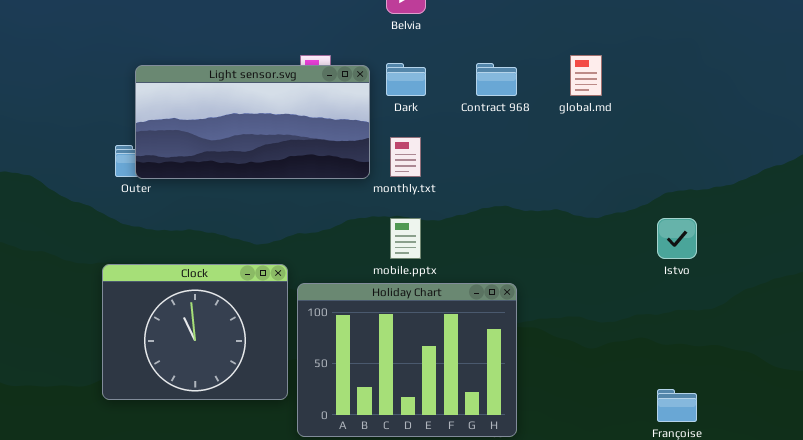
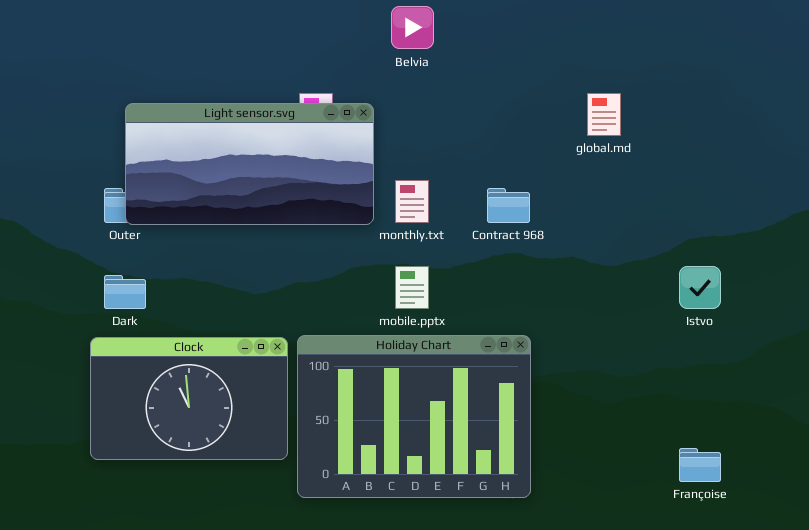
Dark: [386,63,426,96] -> [104,275,146,309], moved
Contract 968: [476,63,517,96] -> [487,188,530,223], moved
Clock: [102,264,288,400] -> [90,337,288,460], resized

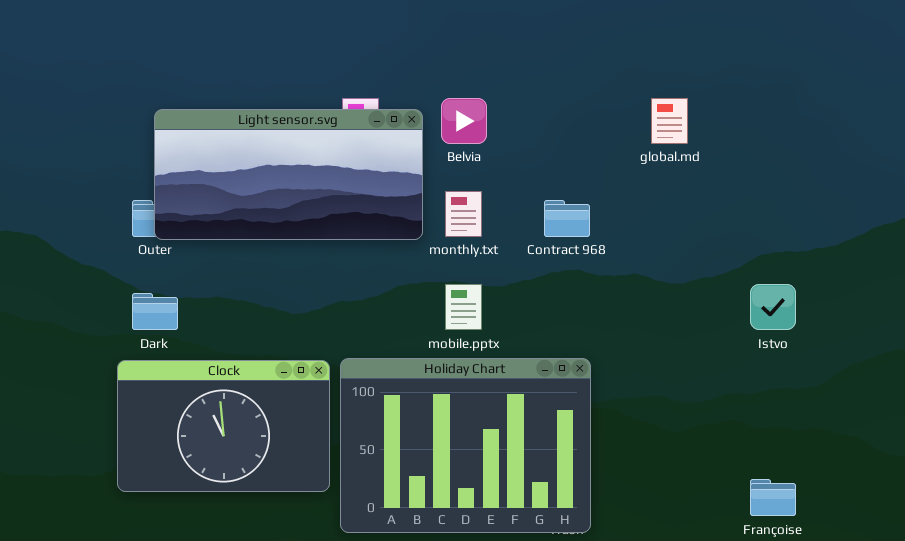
Belvia: [391,6,434,49] -> [441,98,487,144], moved

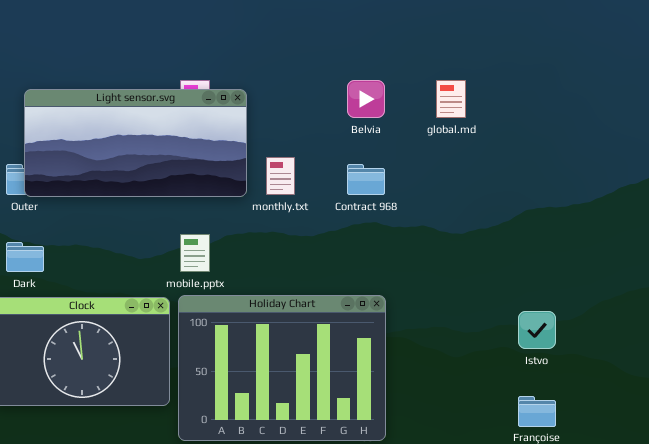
Belvia: [441,98,487,144] -> [347,80,385,118], moved
mobile.pptx: [445,284,482,330] -> [180,234,210,272], moved
Istvo: [750,284,796,330] -> [518,311,556,349], moved

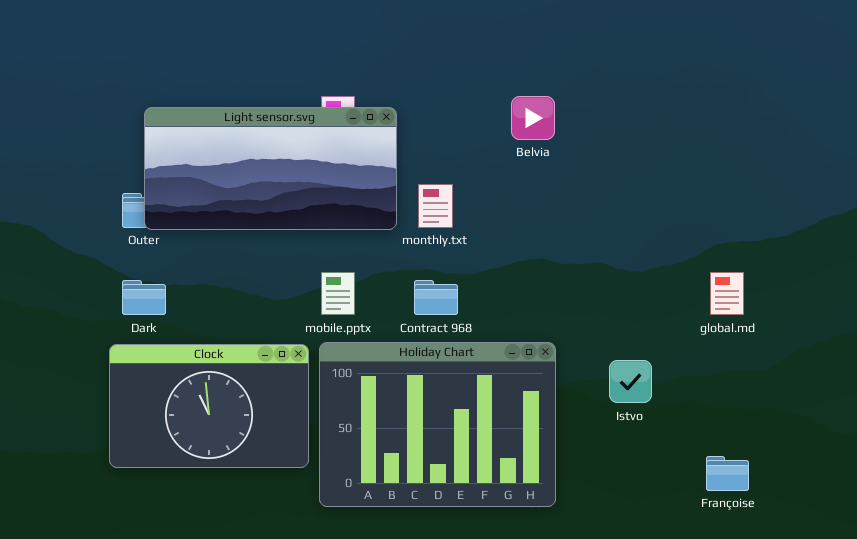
global.md: [436,80,466,118] -> [710,272,744,315], moved
Contract 968: [347,164,385,195] -> [414,280,458,315], moved
Istvo: [518,311,556,349] -> [609,360,652,403], moved

